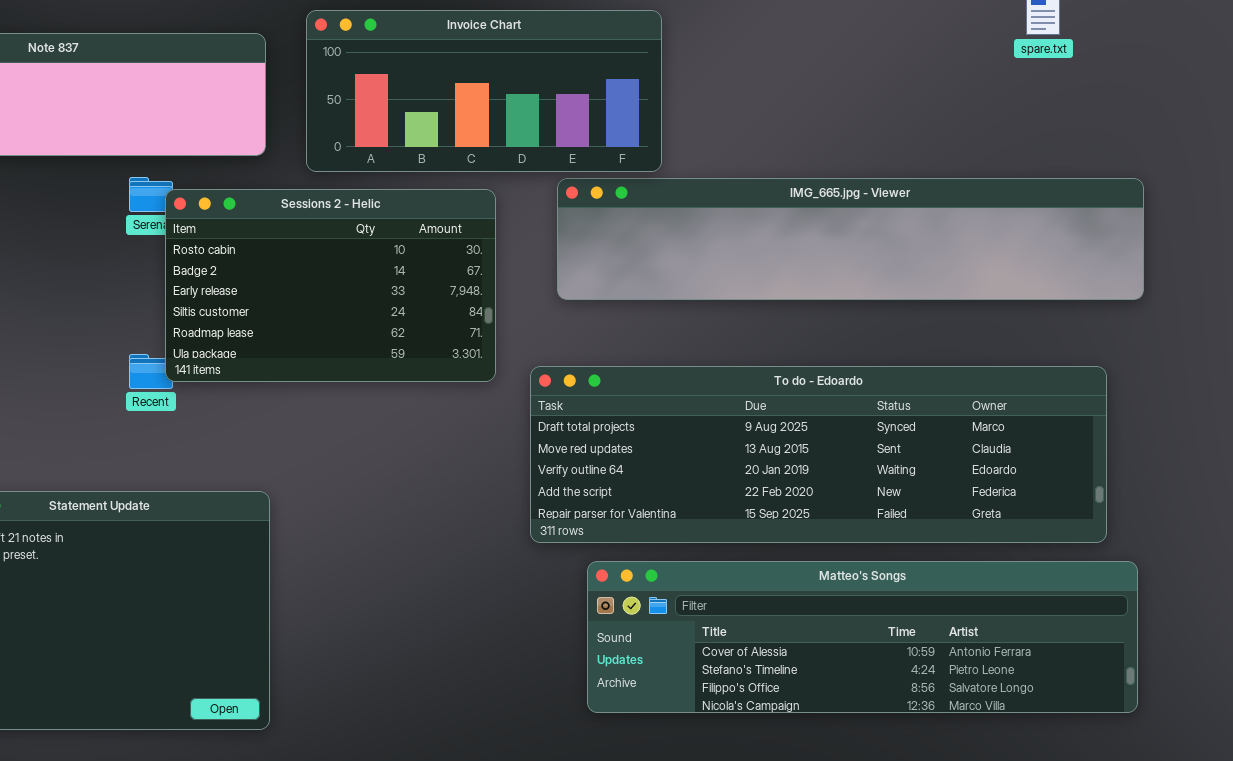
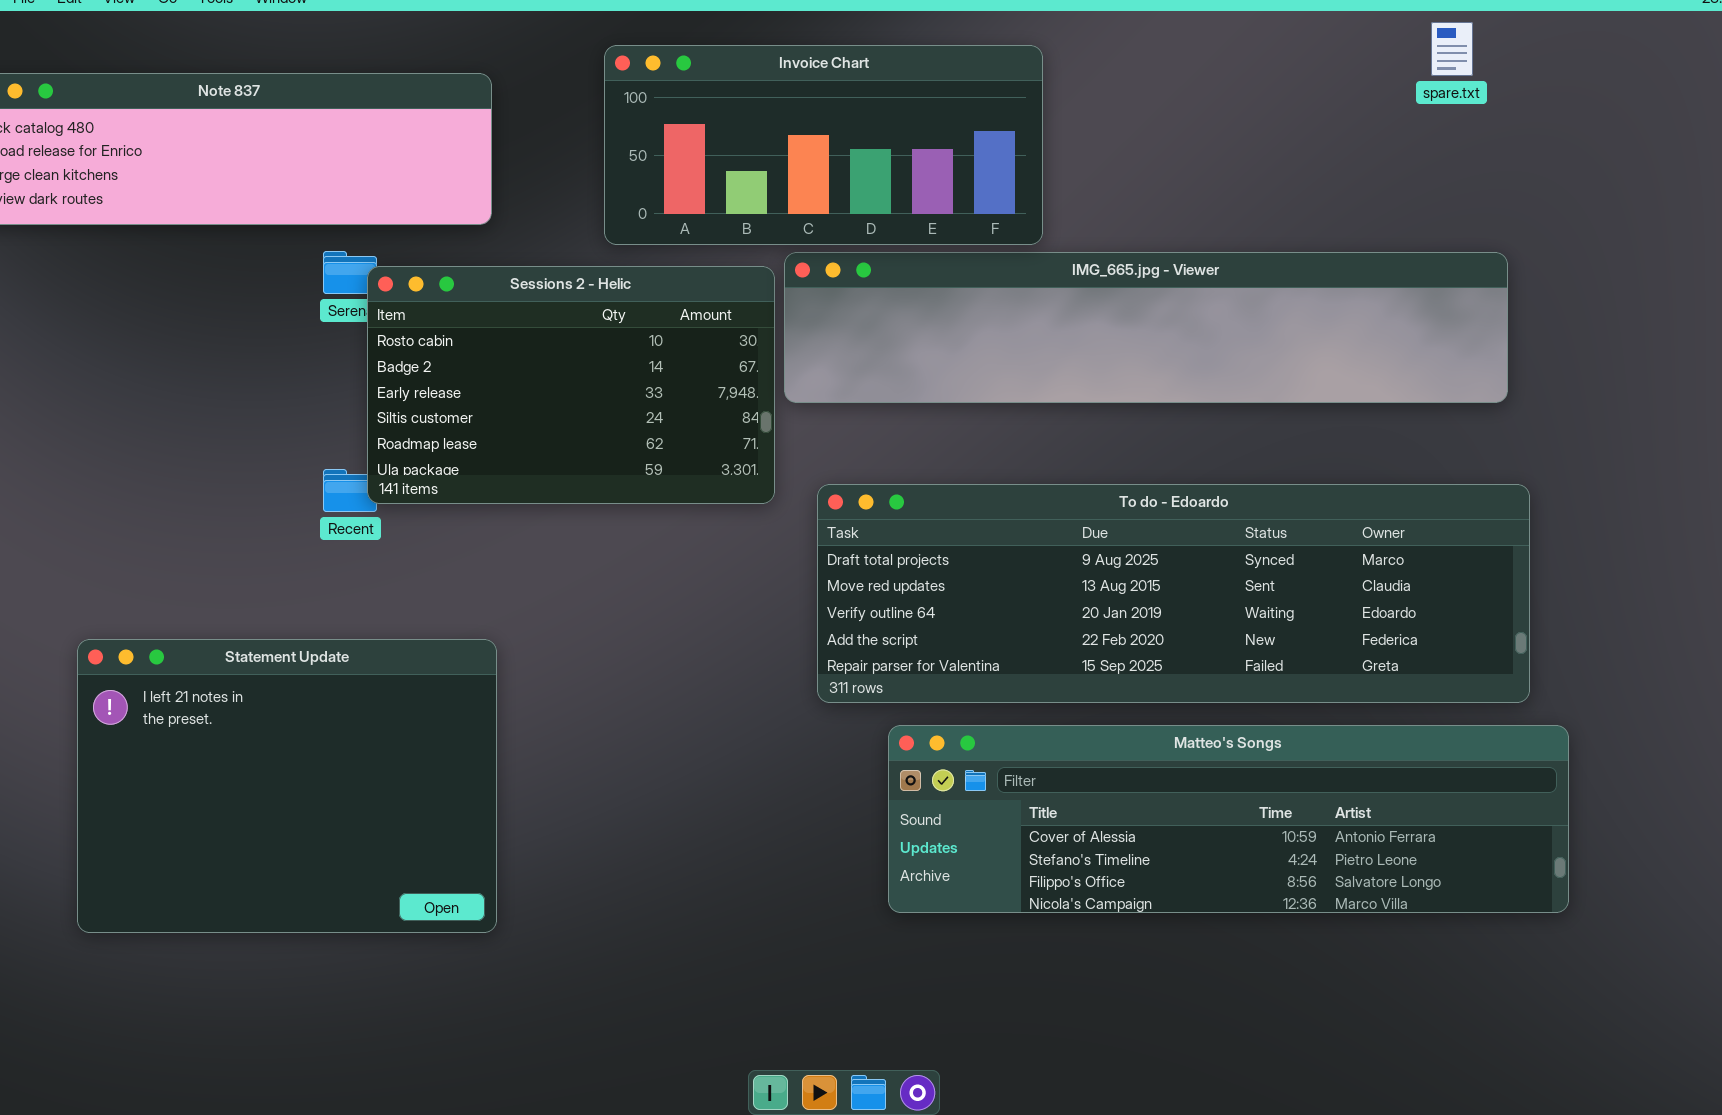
Invoice Chart: [306,10,662,172] -> [604,45,1043,245], moved
IMG_665.jpg - Viewer: [557,178,1144,300] -> [784,252,1508,403], moved

